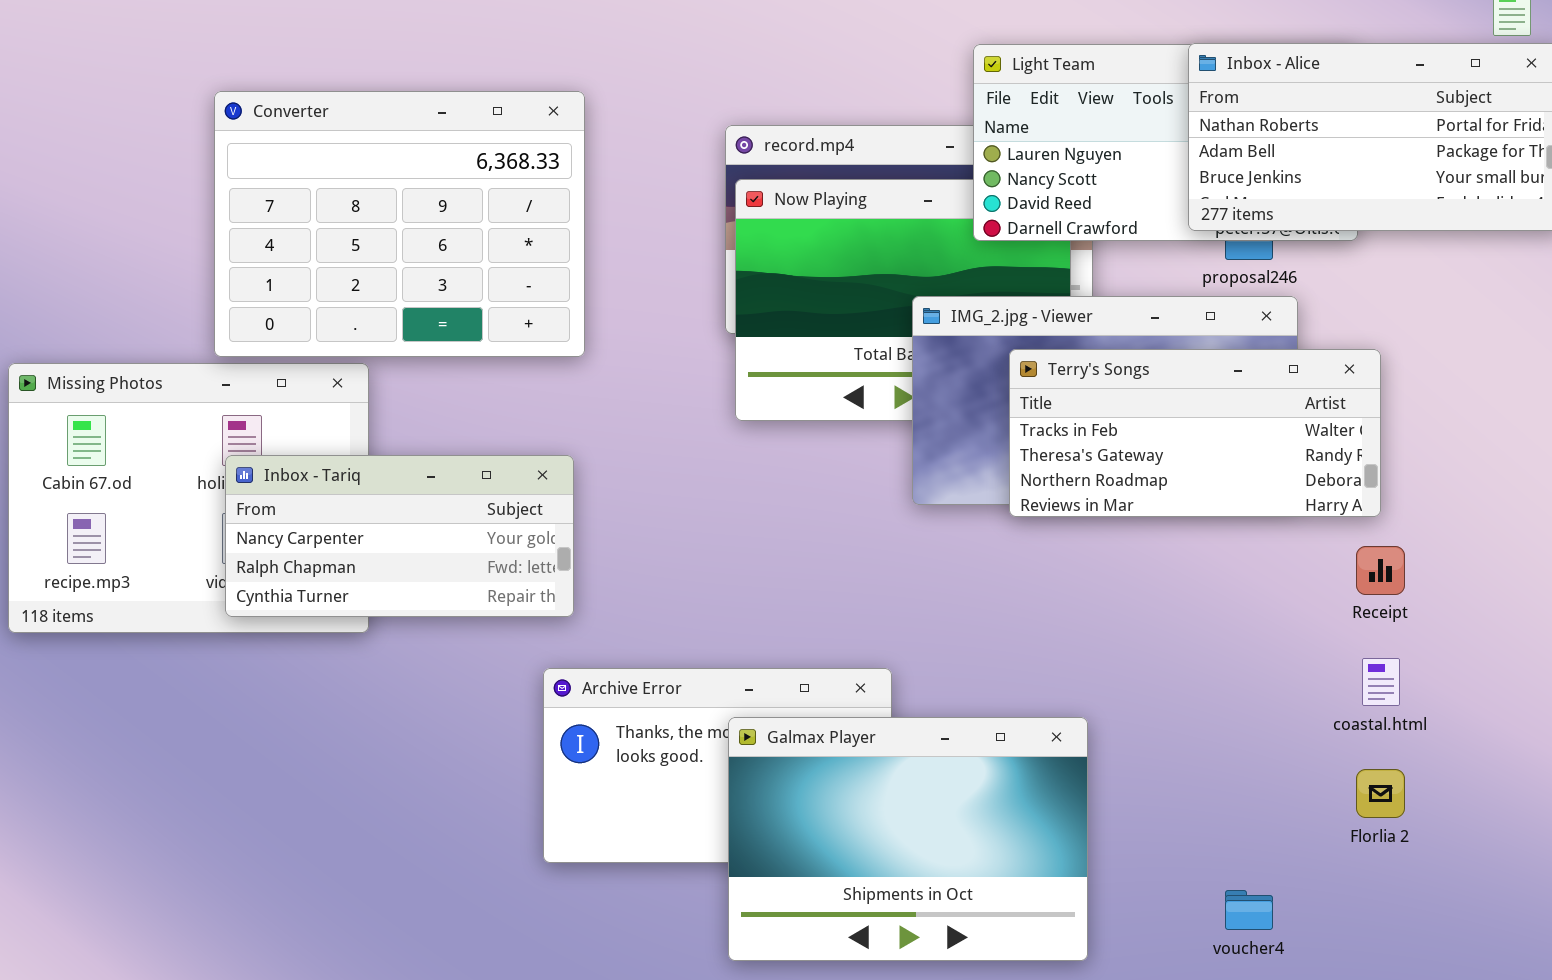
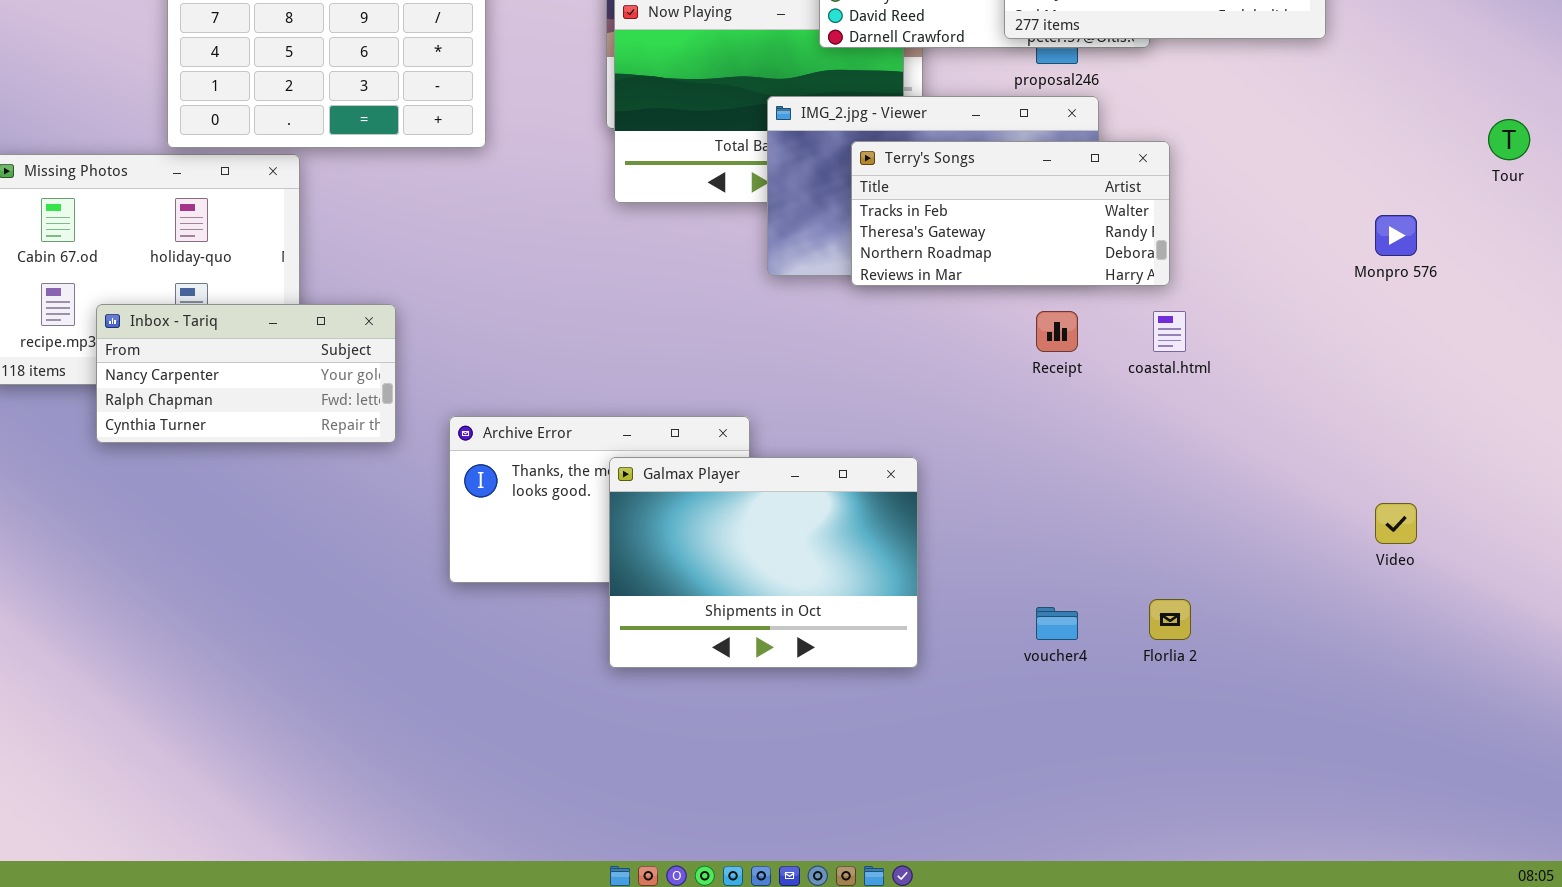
Inbox - Tariq: [225,455,574,617] -> [96,304,396,443], moved
Receipt: [1356,546,1405,595] -> [1036,311,1078,352], moved
coastal.html: [1362,658,1400,706] -> [1153,311,1186,352], moved
Florlia 2: [1356,769,1405,818] -> [1149,599,1191,640], moved

